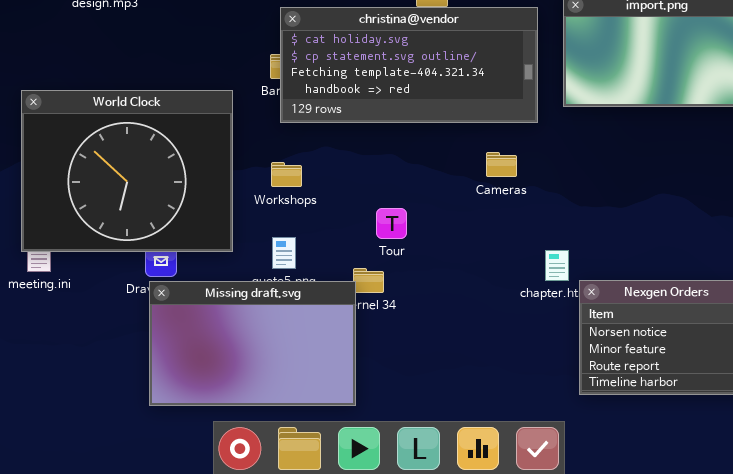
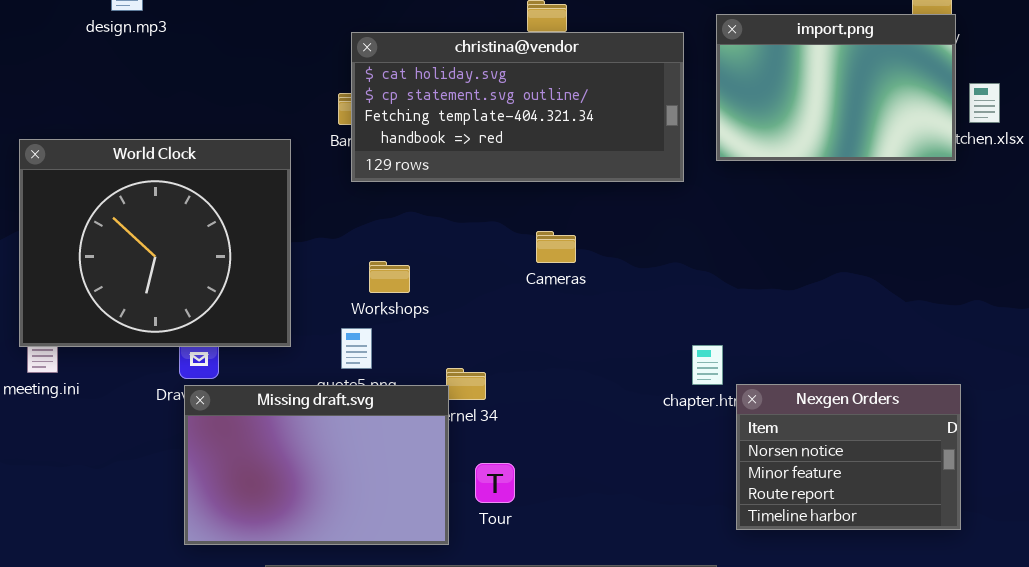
Cameras: [486,152,517,177] -> [536,231,576,263], moved
Workshops: [271,162,302,187] -> [369,261,410,293], moved
Tour: [376,208,407,239] -> [475,463,515,503], moved

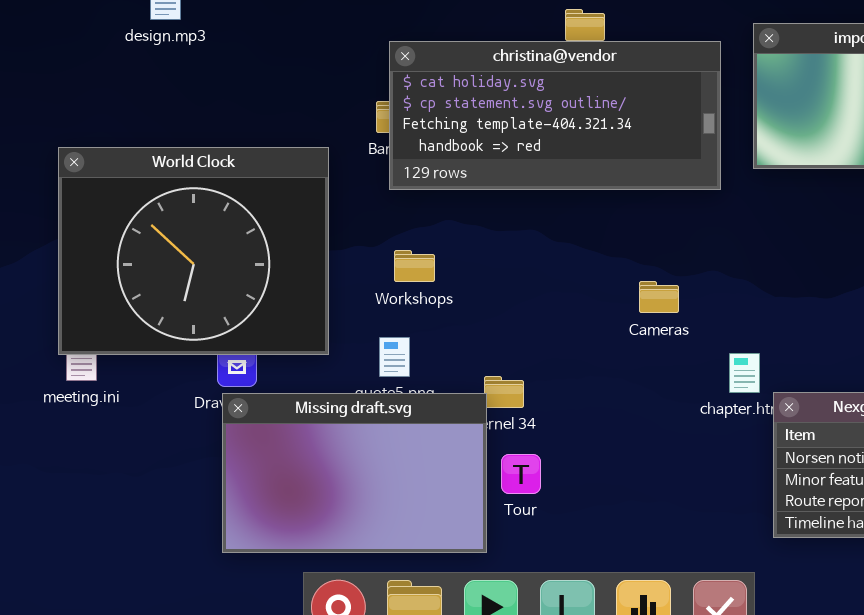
Cameras: [536,231,576,263] -> [639,281,679,313], moved
Workshops: [369,261,410,293] -> [394,250,435,282], moved
Tour: [475,463,515,503] -> [501,454,541,494], moved

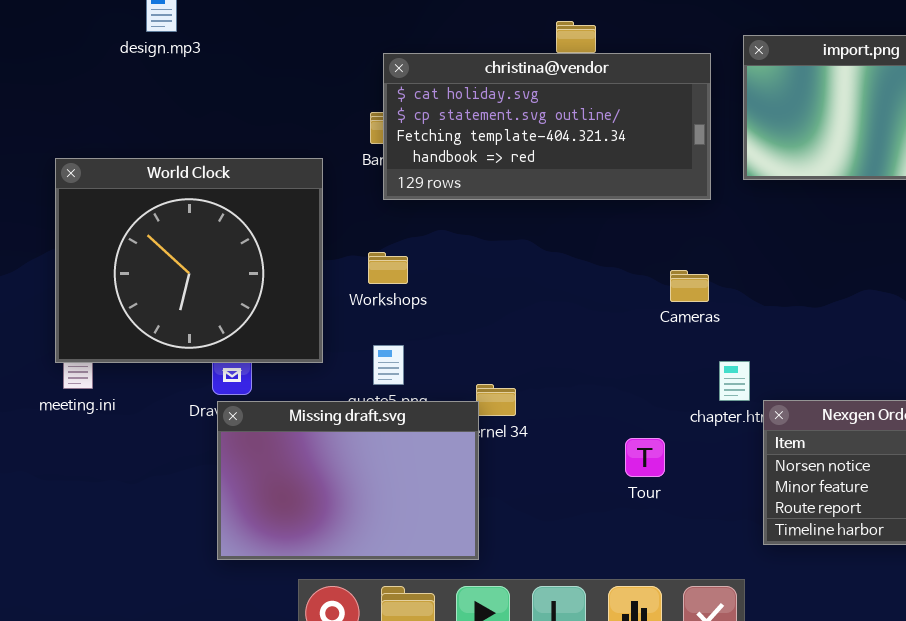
Workshops: [394,250,435,282] -> [368,252,408,284], moved
Cameras: [639,281,679,313] -> [670,270,709,302], moved
Tour: [501,454,541,494] -> [625,438,665,477], moved

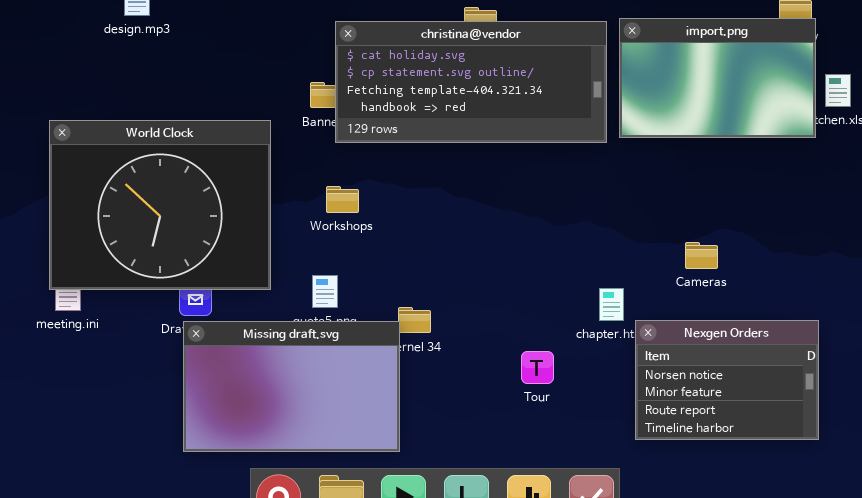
christina@vendor: [383,53,711,200] -> [335,21,607,143], moved
Workshops: [368,252,408,284] -> [326,186,359,213], moved
Cameras: [670,270,709,302] -> [685,242,718,269], moved

